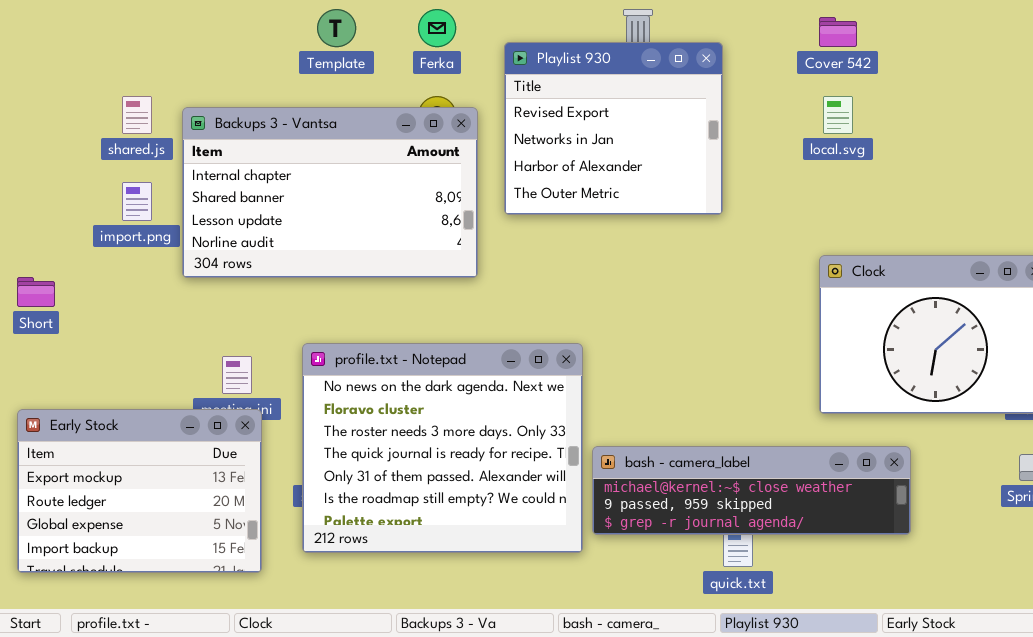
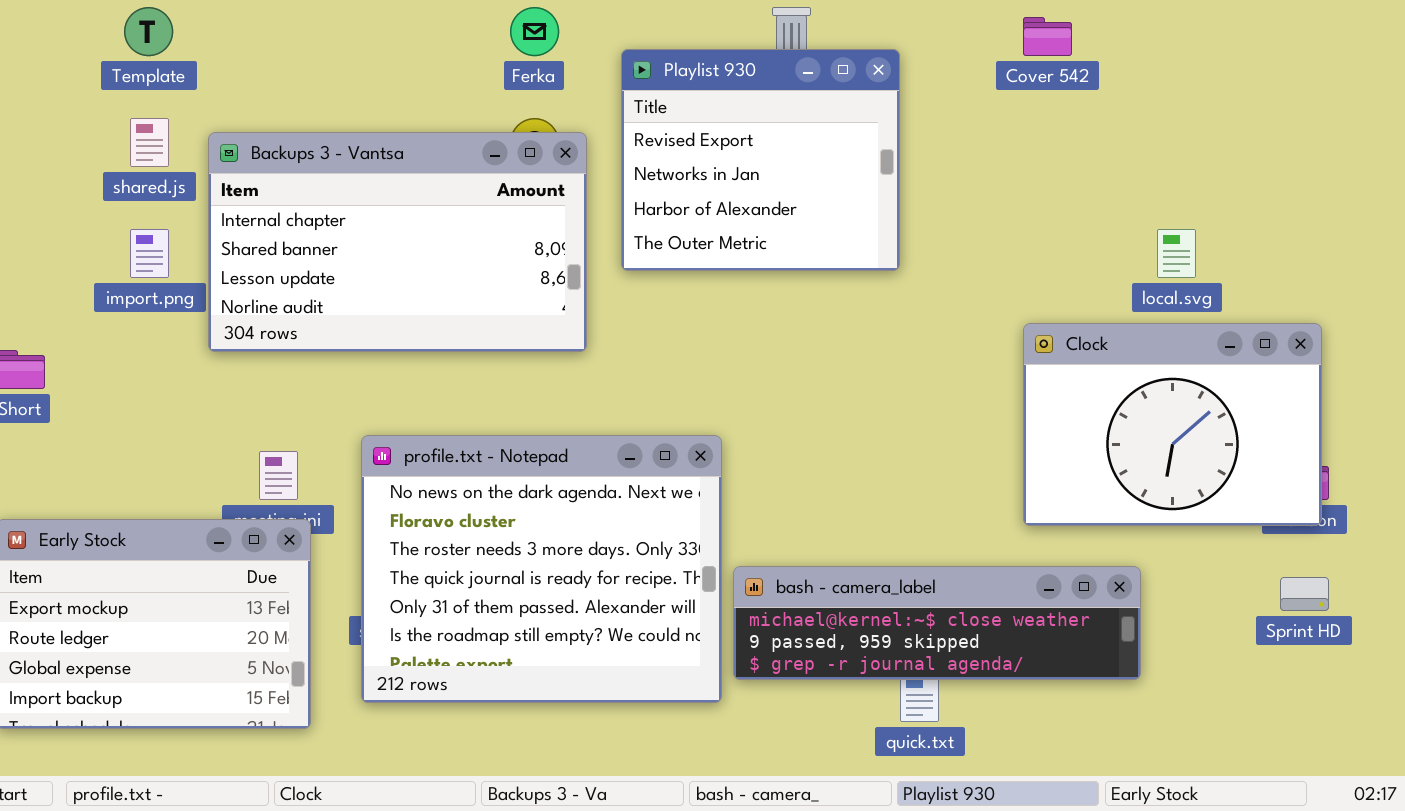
Template: [317,9,356,47] -> [124,7,173,56], moved
local.svg: [823,96,853,134] -> [1157,229,1196,278], moved

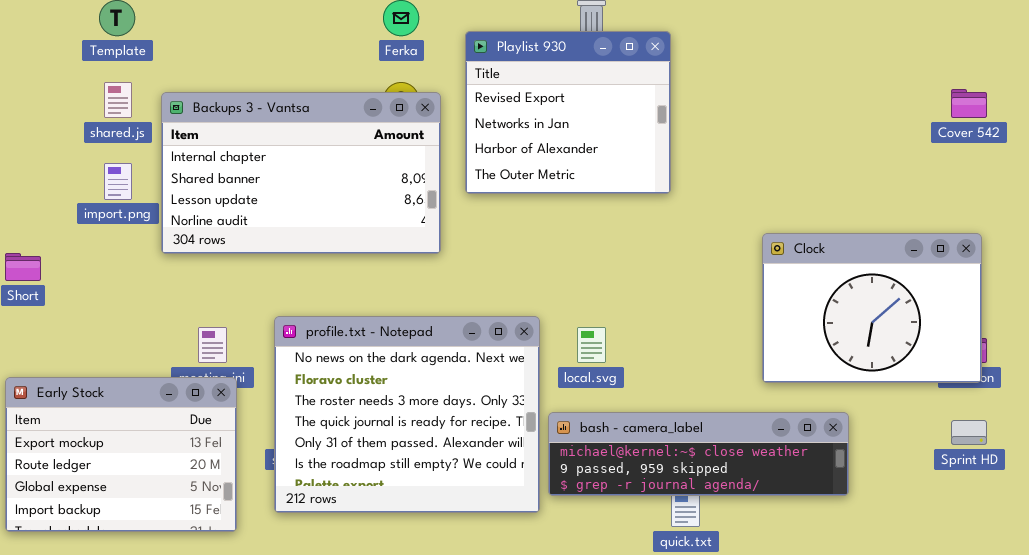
Cover 542: [1023,17,1072,56] -> [951,89,987,118], moved
local.svg: [1157,229,1196,278] -> [577,327,606,363], moved

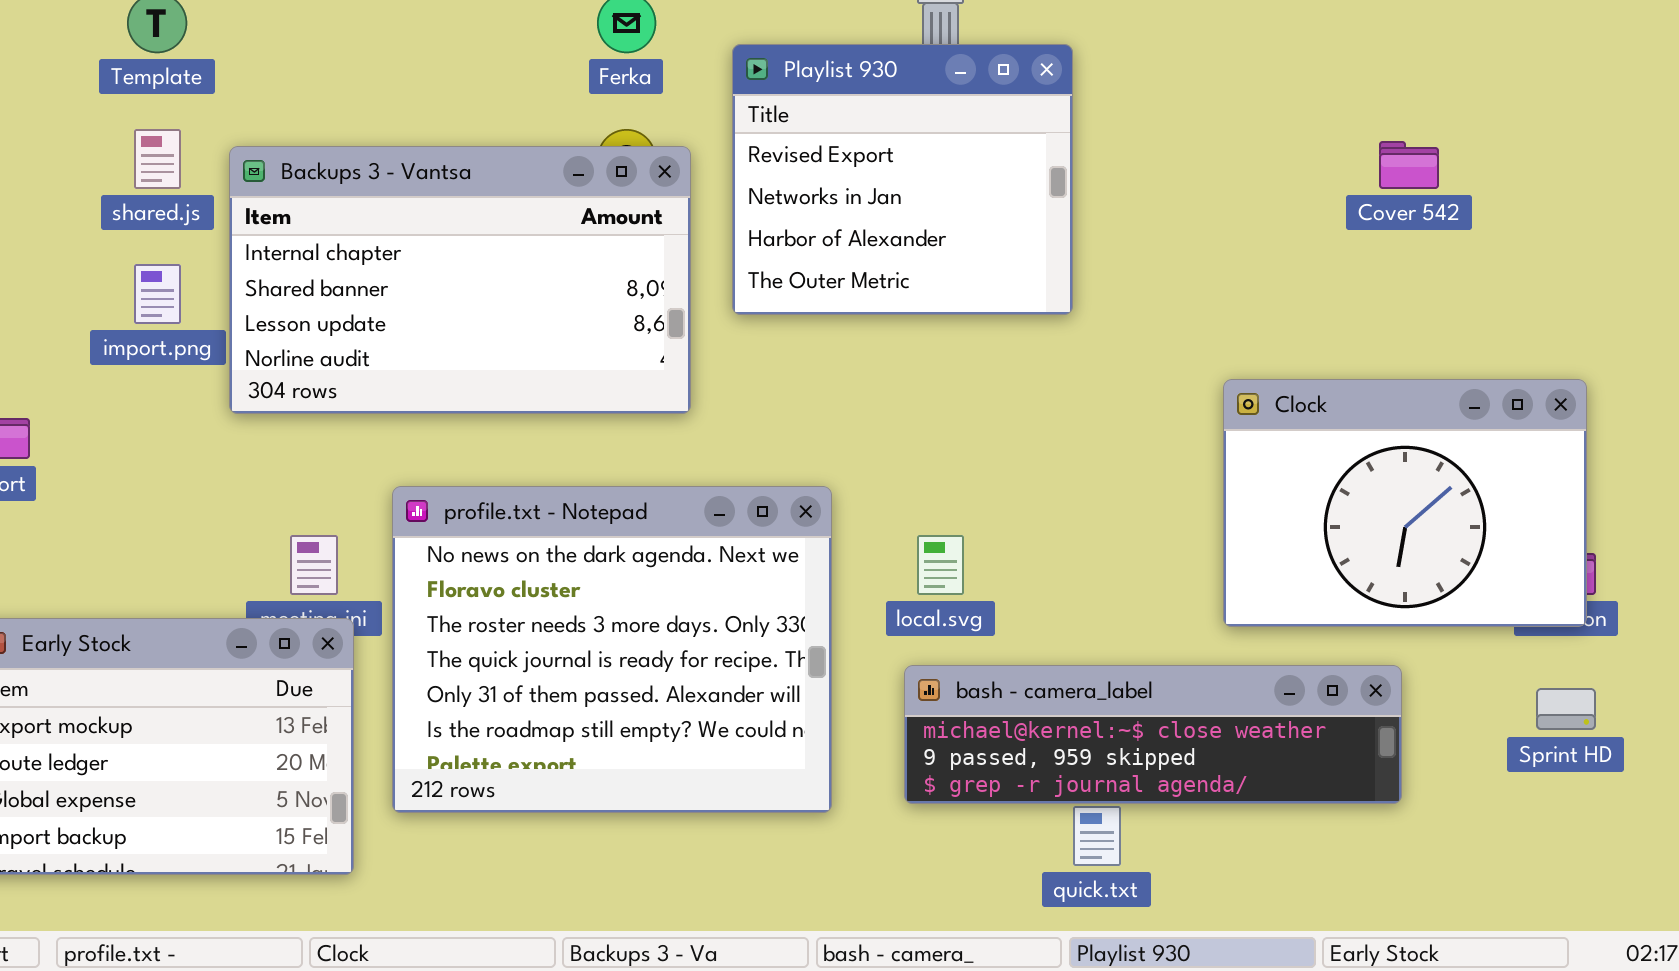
Cover 542: [951,89,987,118] -> [1379,141,1439,189], moved
profile.txt - Notepad: [274,316,540,513] -> [392,486,832,813], moved
bash - camera_label: [548,412,849,496] -> [904,665,1402,804], moved

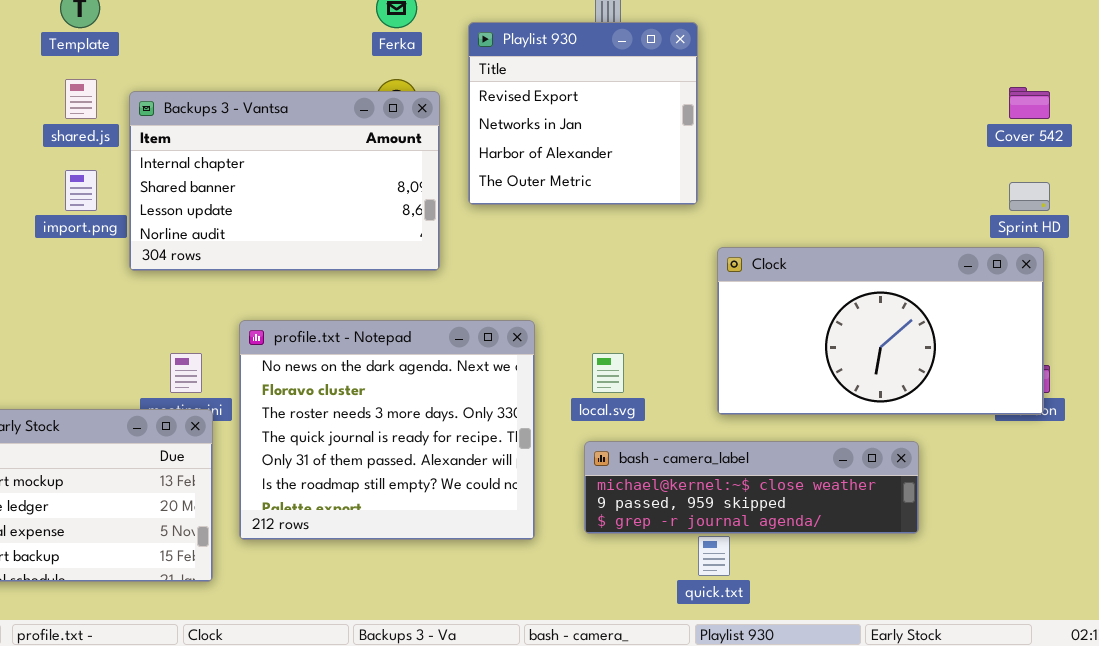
Cover 542: [1379,141,1439,189] -> [1009,87,1050,119], moved
Clock: [1223,379,1587,627] -> [717,247,1044,415], resized
Sprint HD: [1536,688,1596,730] -> [1009,182,1050,211], moved

